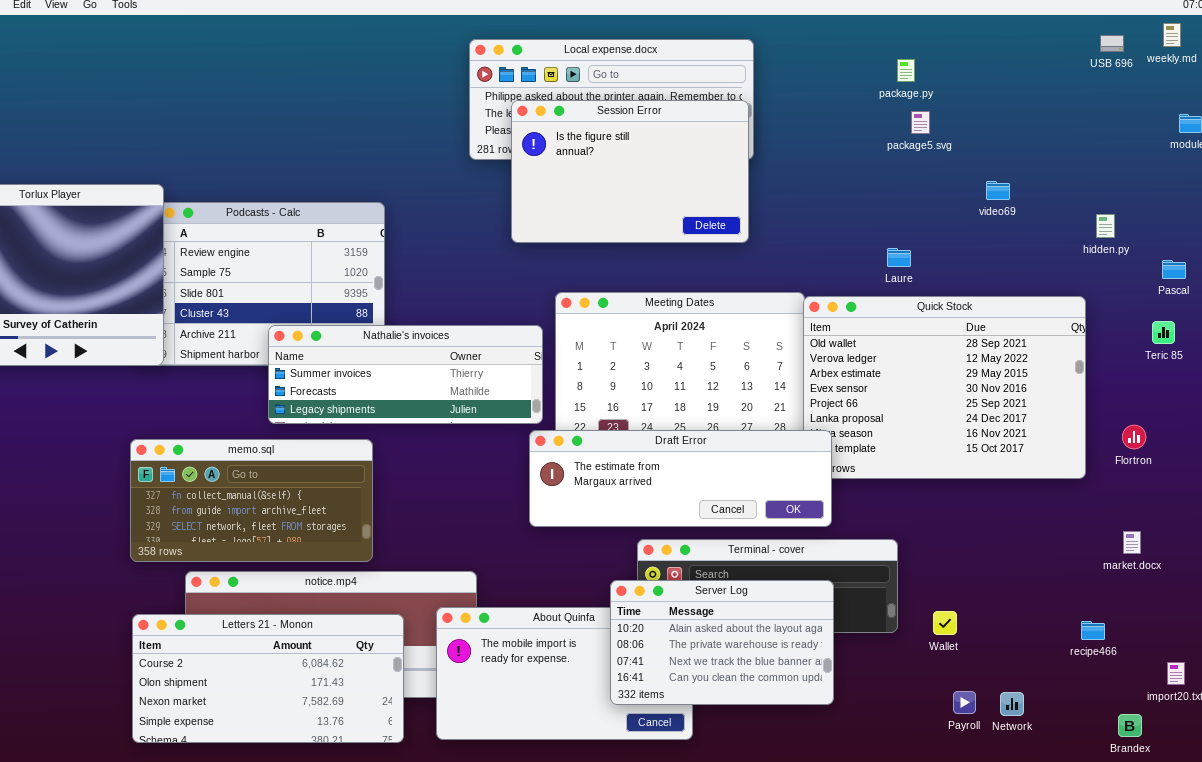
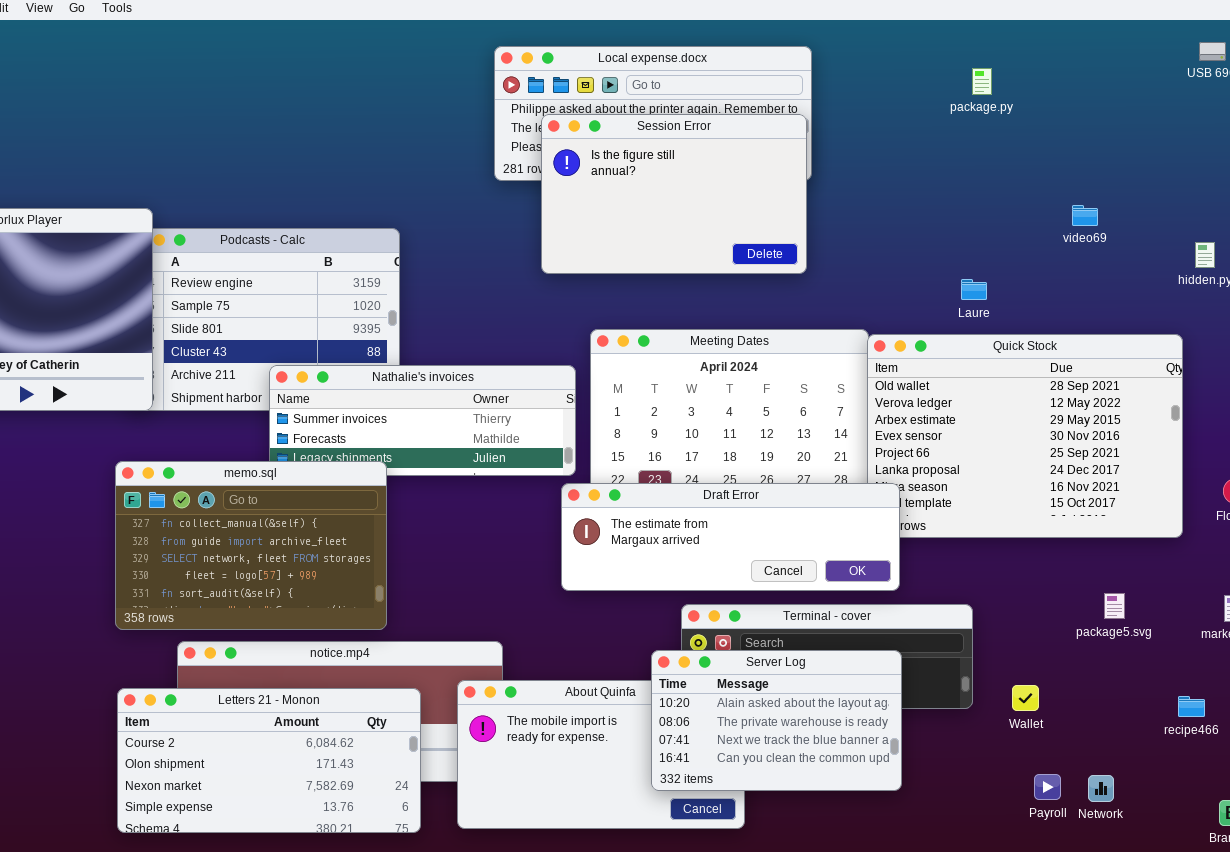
package5.svg: [911,111,930,134] -> [1104,593,1125,619], moved
memo.sql: [130,439,373,562] -> [115,461,387,630], resized

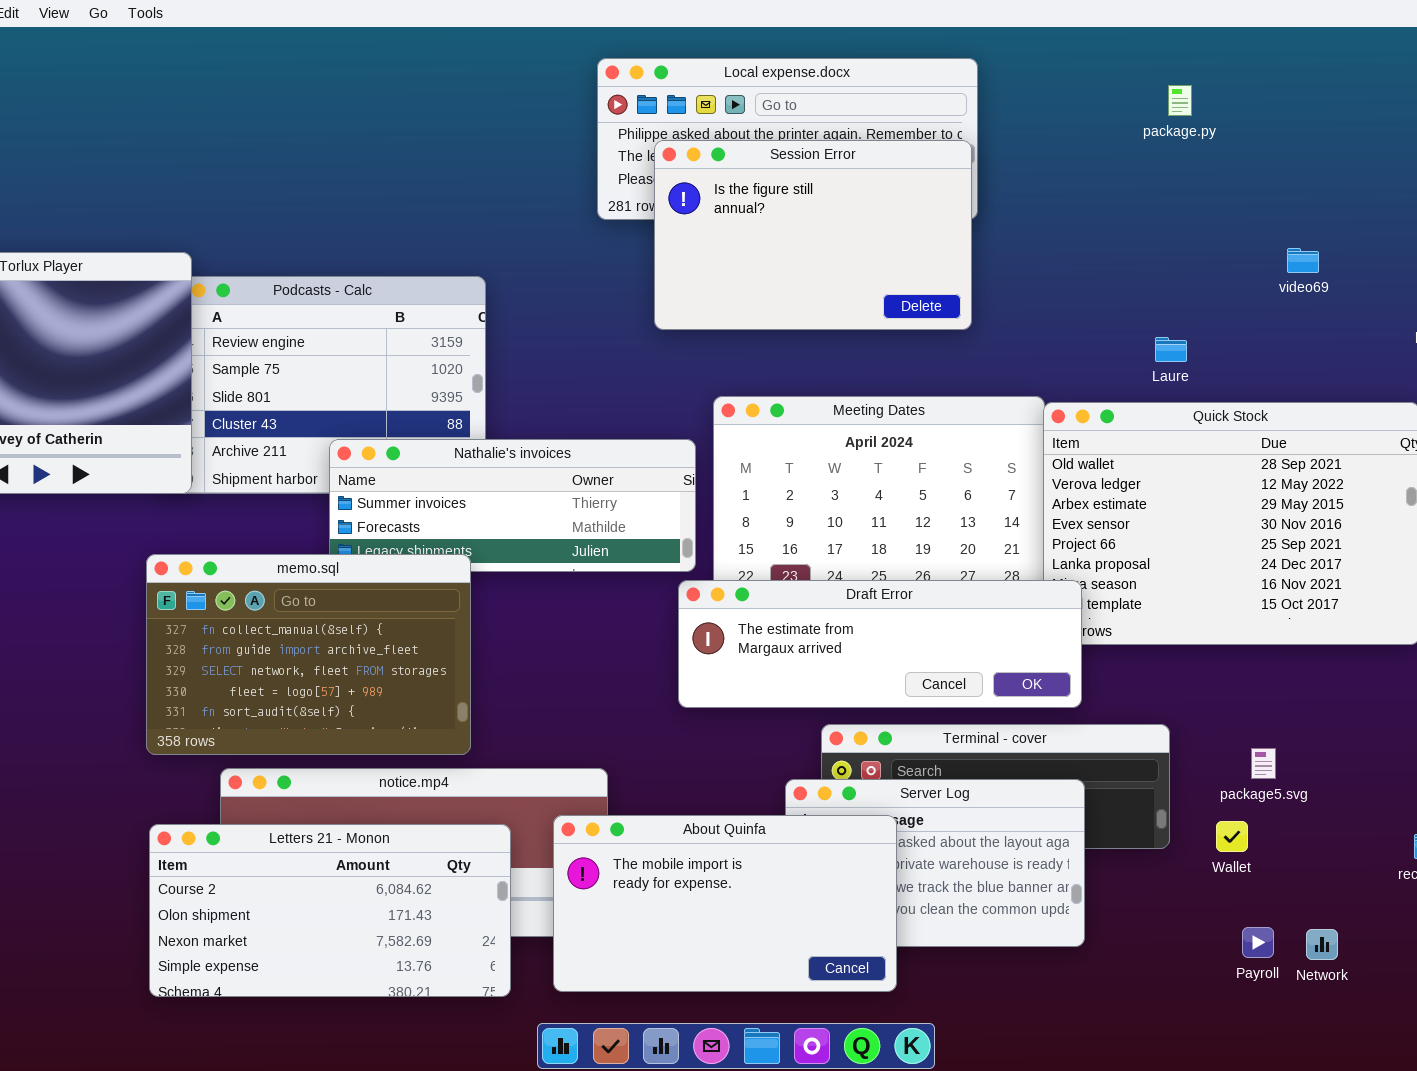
package5.svg: [1104,593,1125,619] -> [1251,748,1276,779], moved
About Quinfa: [457,680,745,829] -> [553,815,897,992], raised

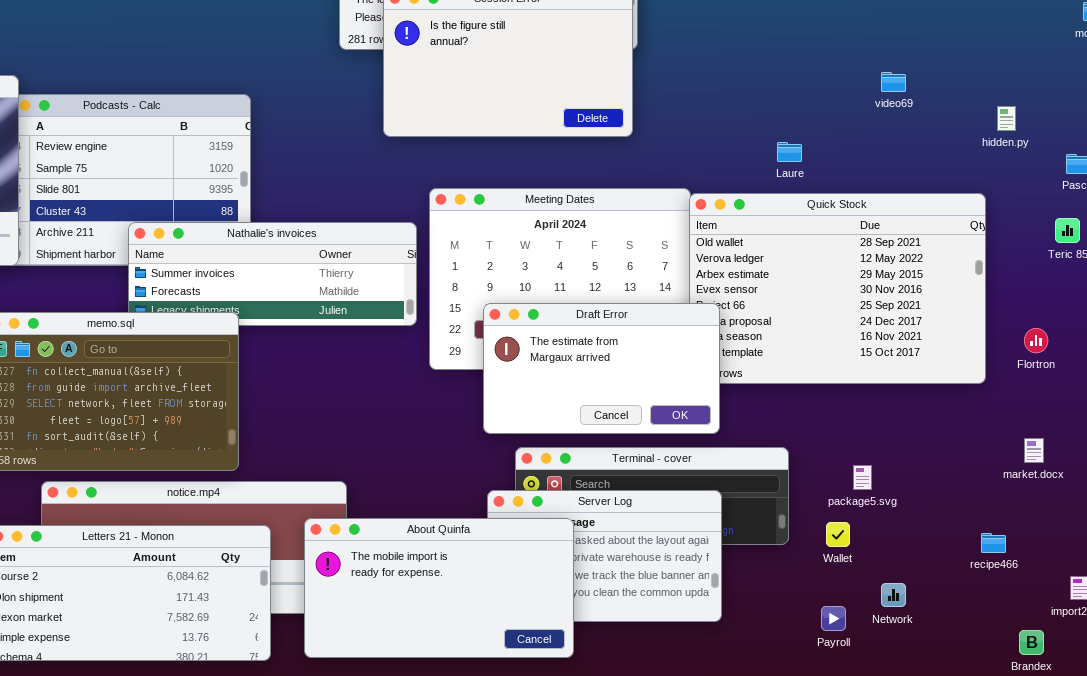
Draft Error: [678,580,1082,708] -> [483,303,720,434], resized
Payroll: [1242,927,1274,958] -> [821,606,846,631], moved
Network: [1306,929,1338,960] -> [881,583,906,607], moved

